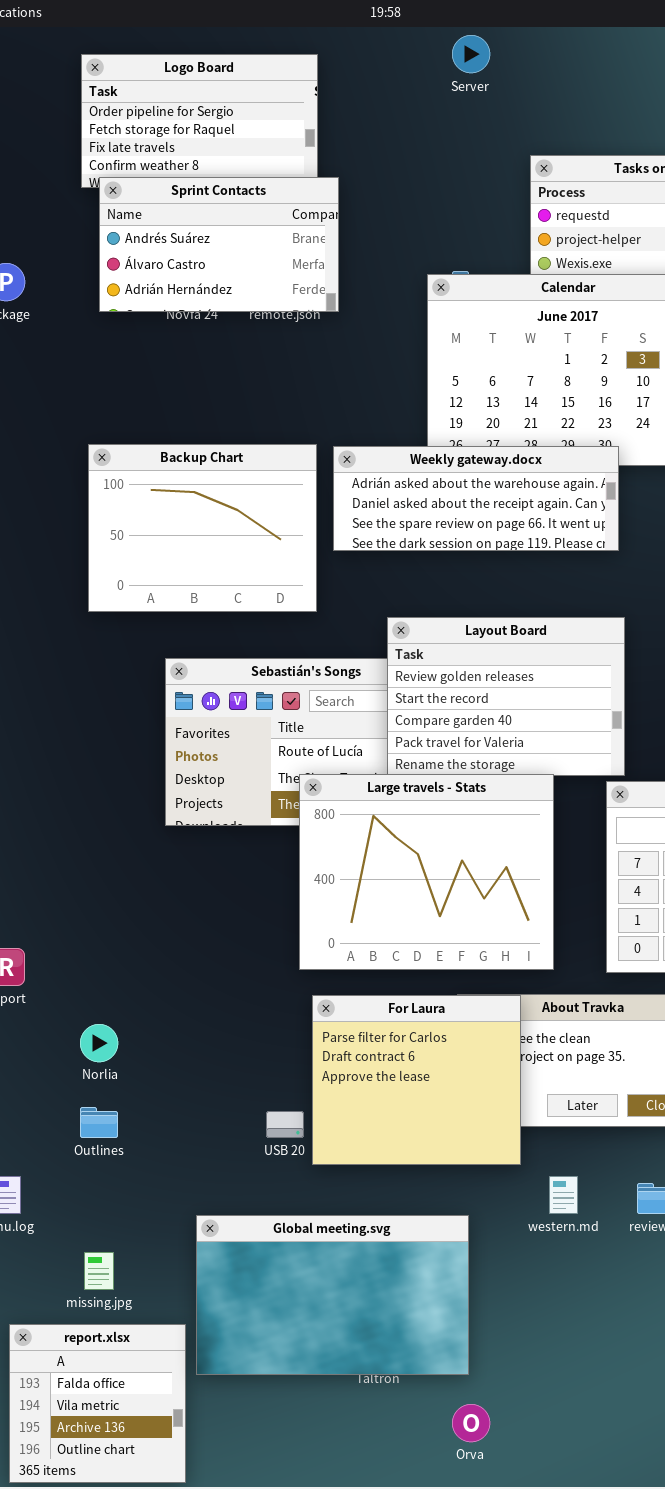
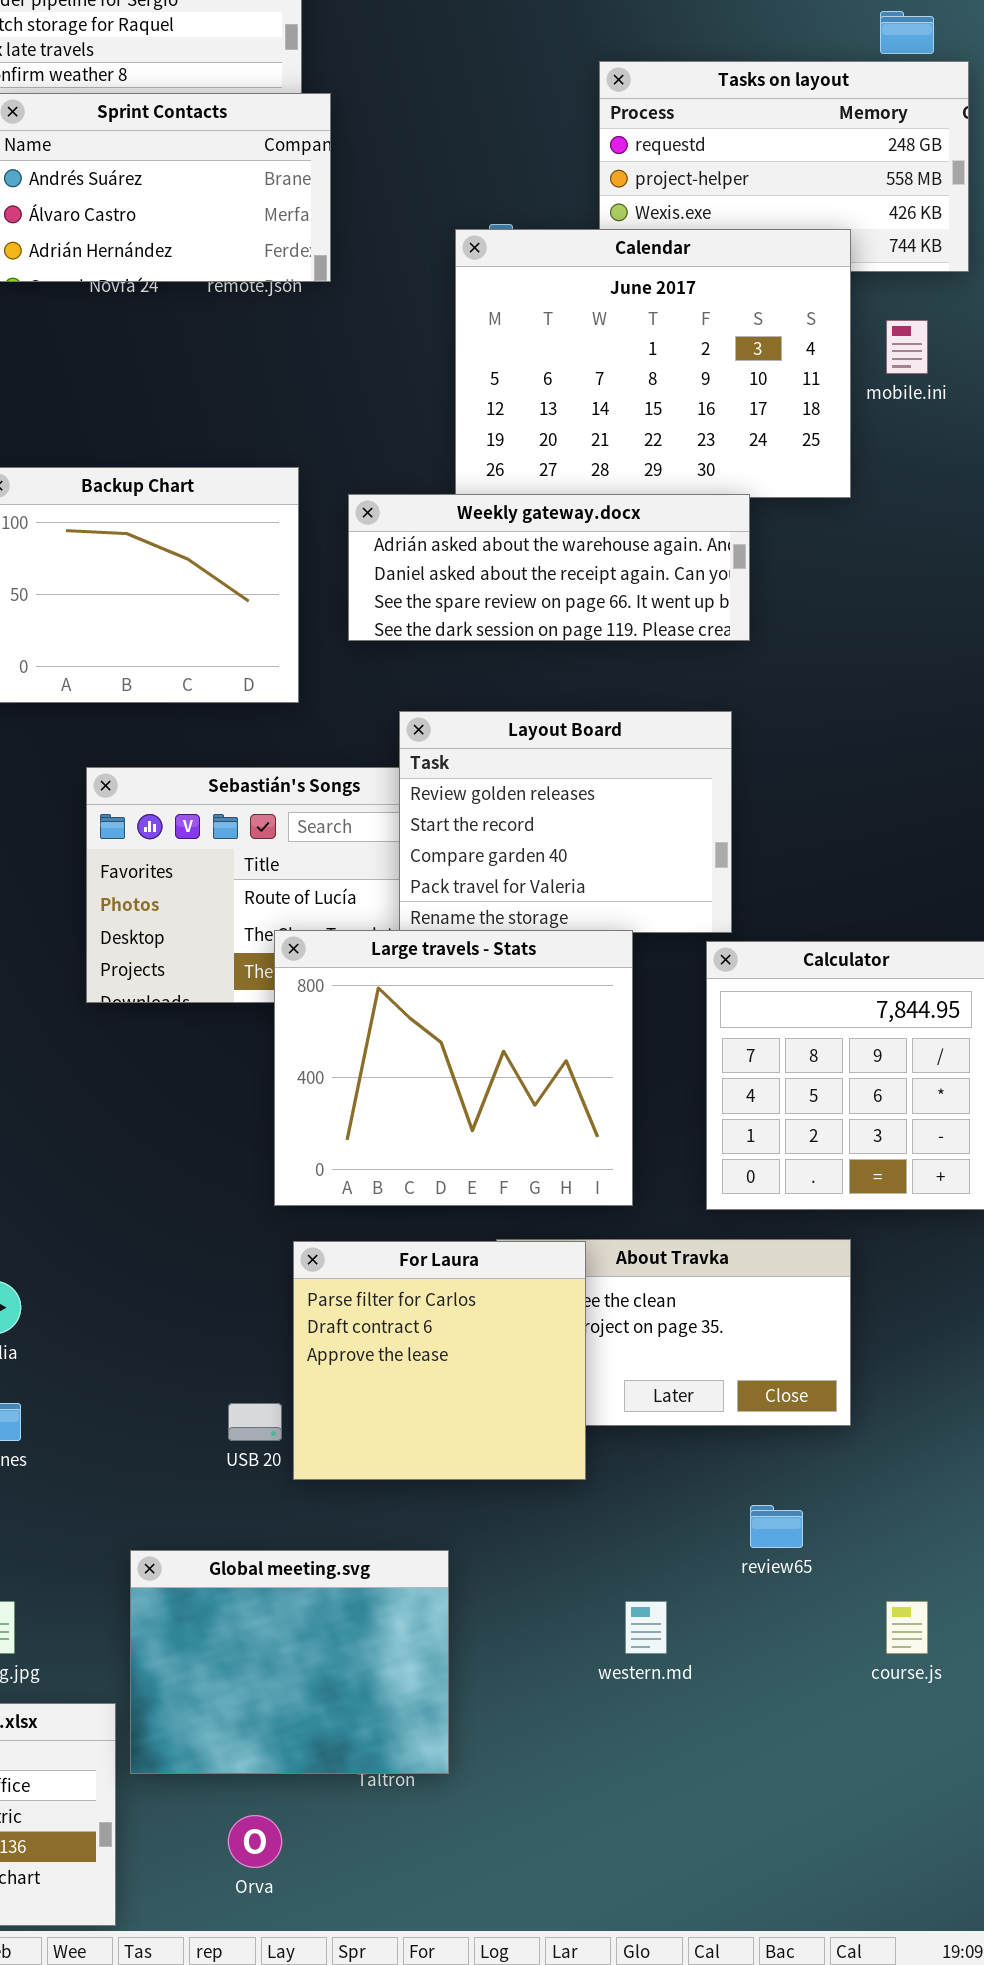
Weekly gateway.docx: [333,446,619,551] -> [348,494,750,641], moved
western.md: [549,1176,578,1214] -> [625,1601,667,1654], moved
Global meeting.svg: [196,1215,469,1375] -> [130,1550,449,1774], resized
Orva: [452,1404,490,1442] -> [228,1815,282,1868], moved

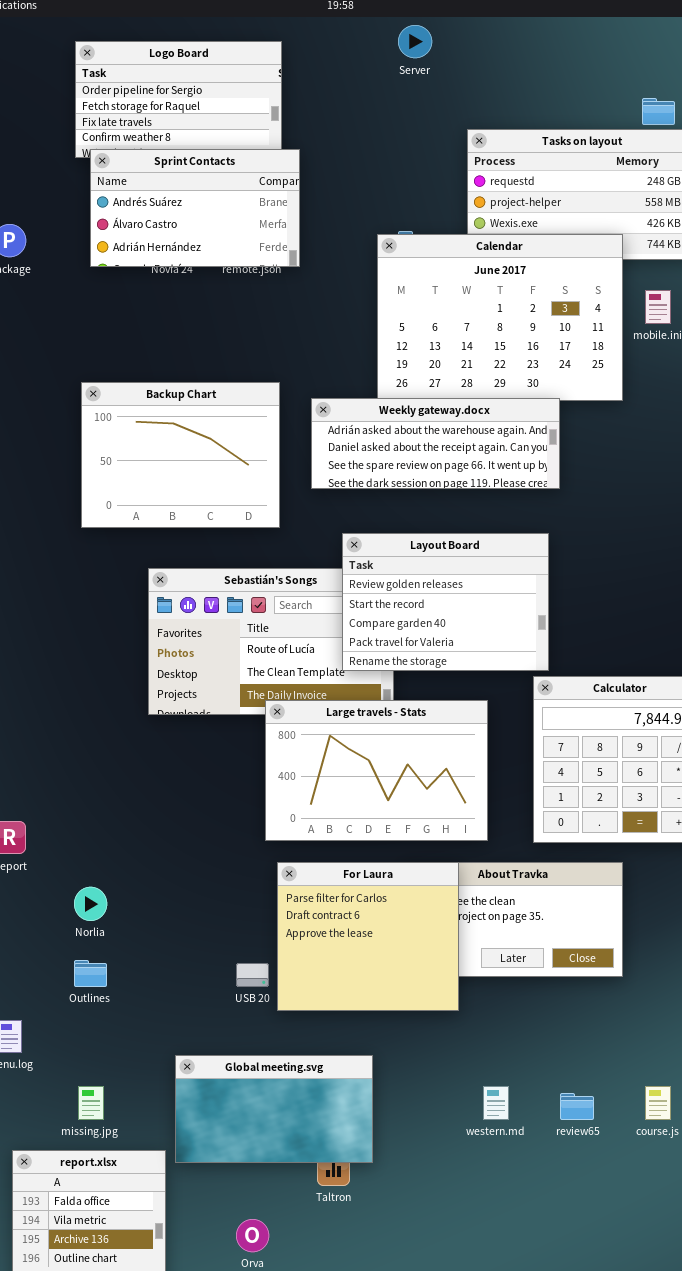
Large travels - Stats: [274,930,633,1206] -> [265,700,488,841], resized
review65: [750,1505,803,1548] -> [560,1093,594,1120], moved
Global meeting.svg: [130,1550,449,1774] -> [175,1055,373,1163], resized

